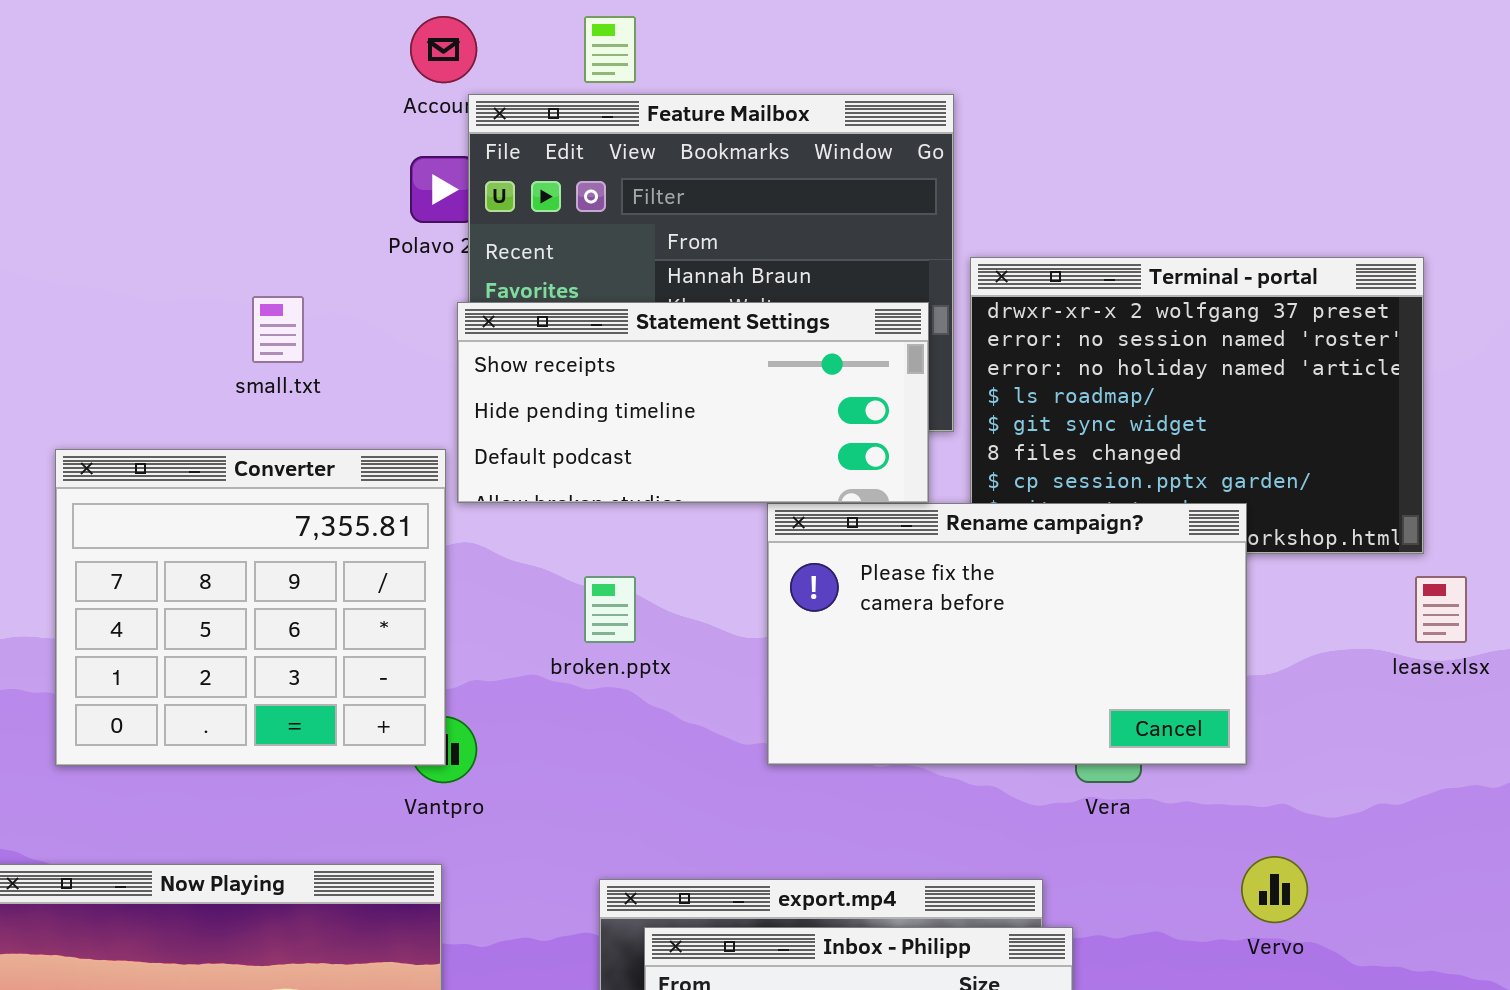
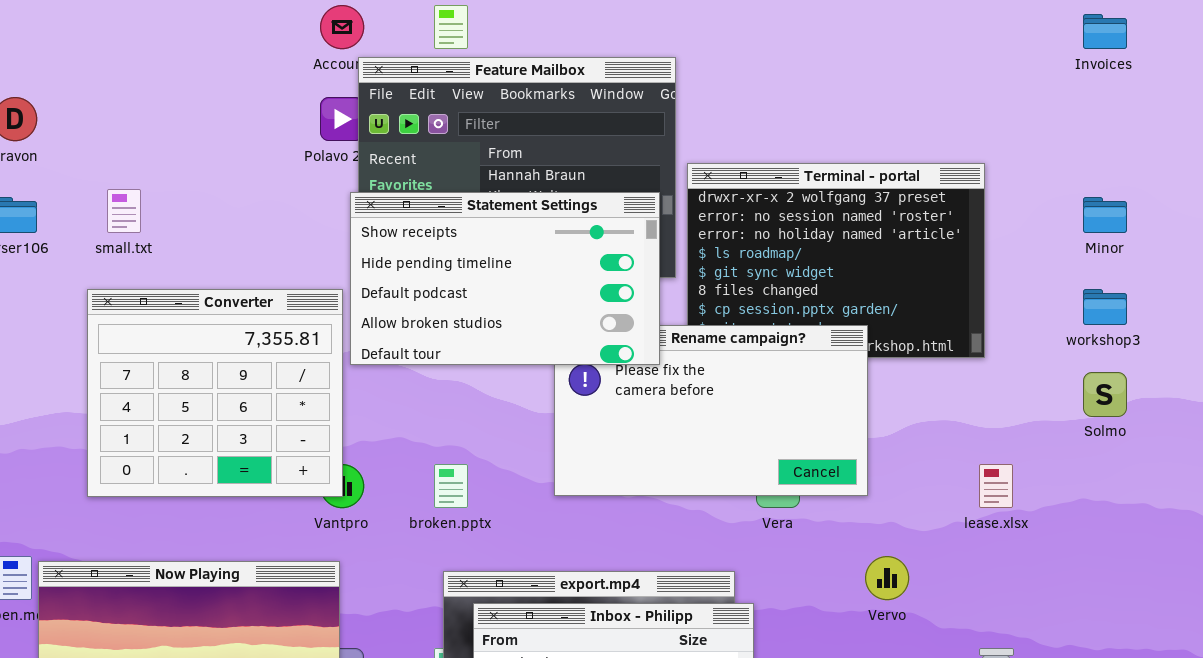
small.txt: [252,296,304,363] -> [107,189,141,233], moved
Statement Settings: [457,302,929,503] -> [350,192,660,365], resized
broken.pptx: [584,576,636,643] -> [434,464,468,508], moved
lease.xlsx: [1415,576,1467,643] -> [979,464,1013,508], moved

